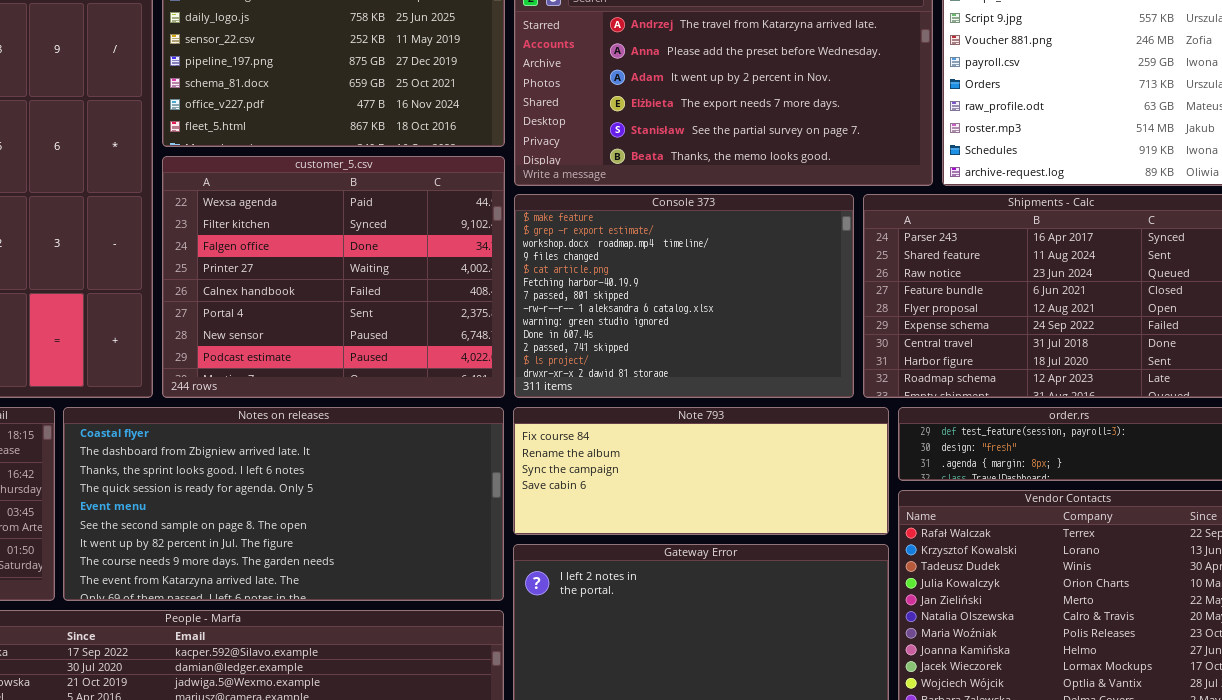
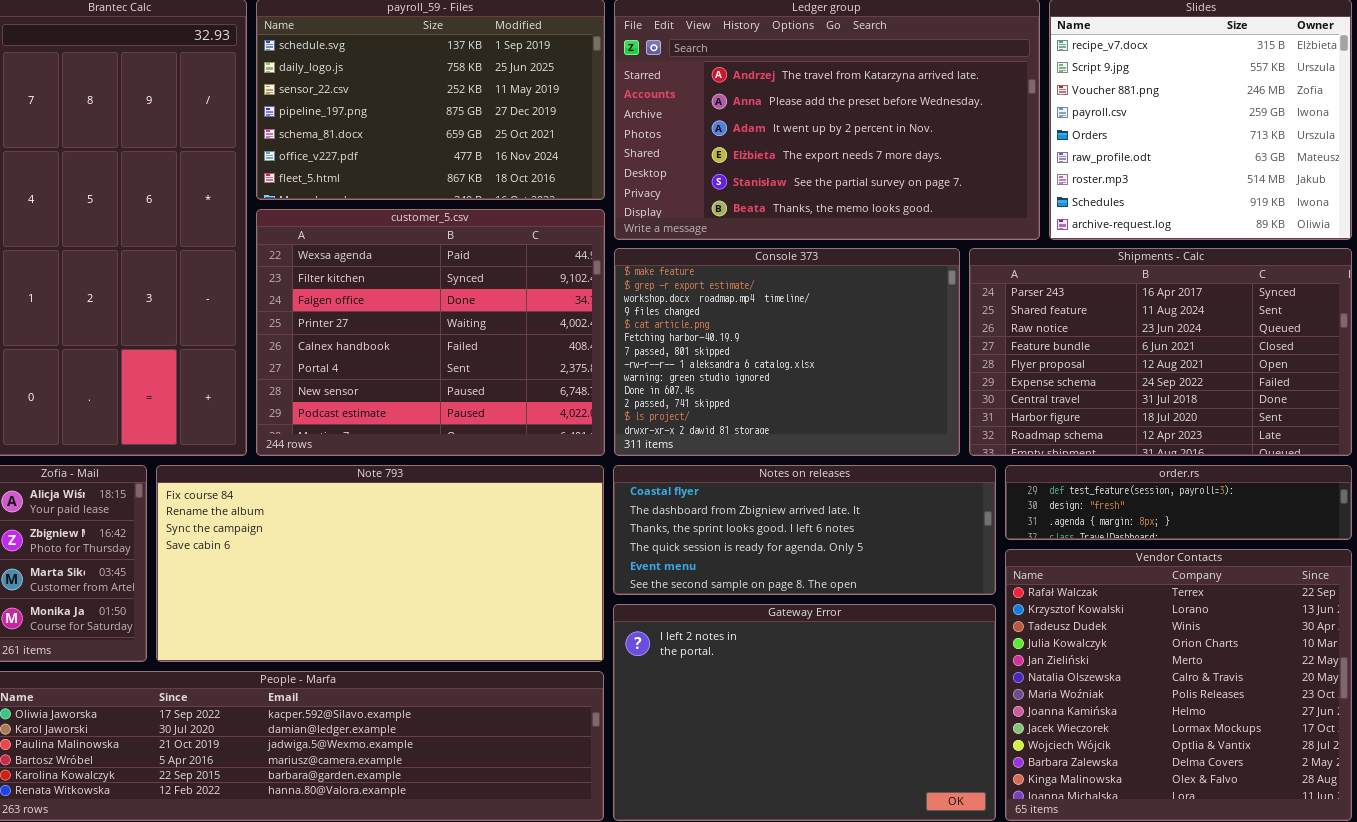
Notes on releases: [63,407,504,601] -> [613,465,996,595], moved, resized
Note 793: [513,407,889,535] -> [156,465,604,662], moved, resized

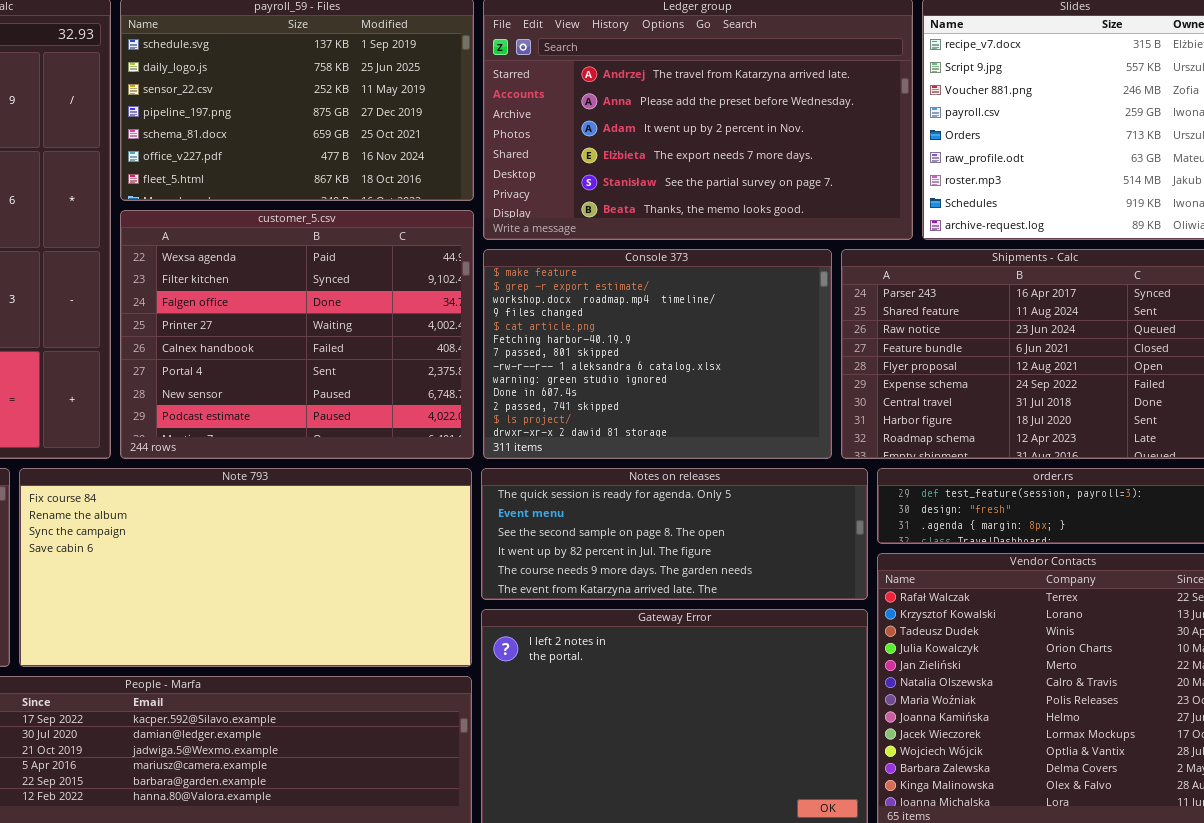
Notes on releases: [613,465,996,595] -> [481,468,868,600], scrolled down 3 rows

